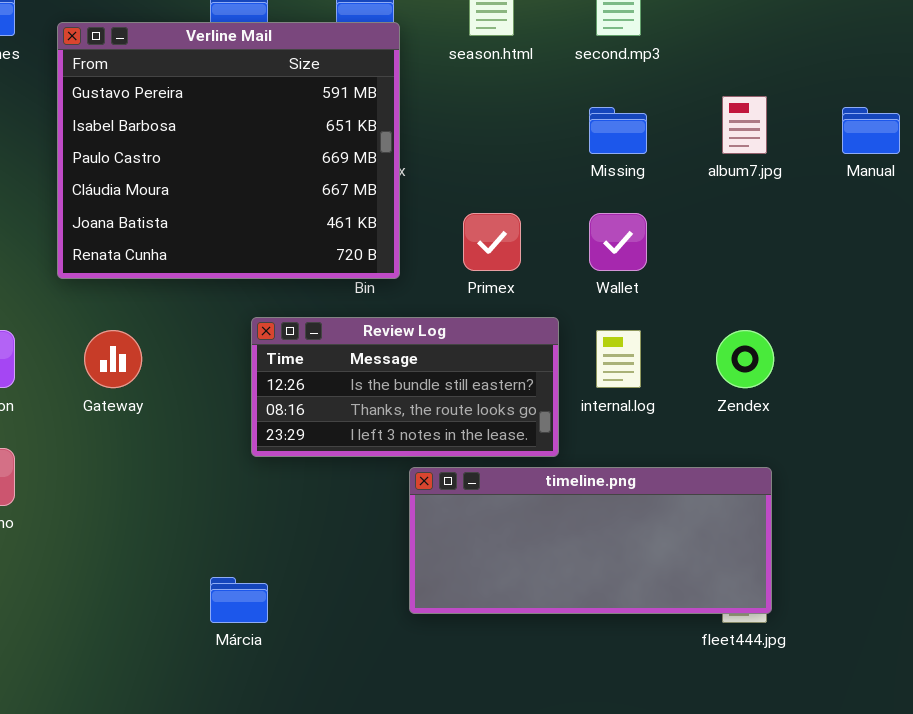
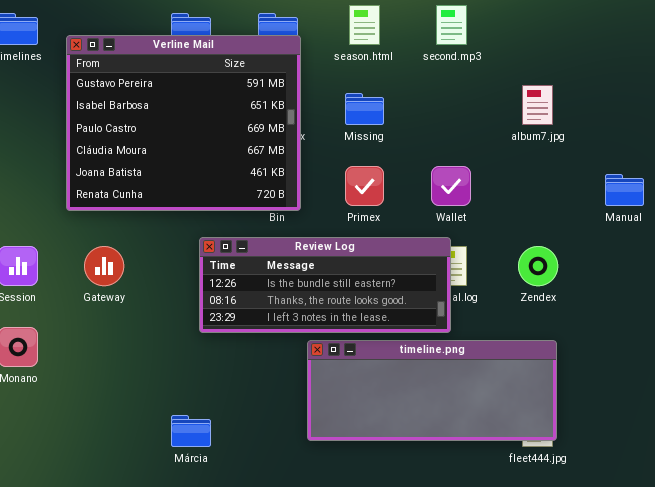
Missing: [589,107,647,154] -> [345,93,384,125], moved
Manual: [842,107,900,154] -> [605,174,644,206], moved
Review Log: [251,317,559,457] -> [199,237,451,333], resized

